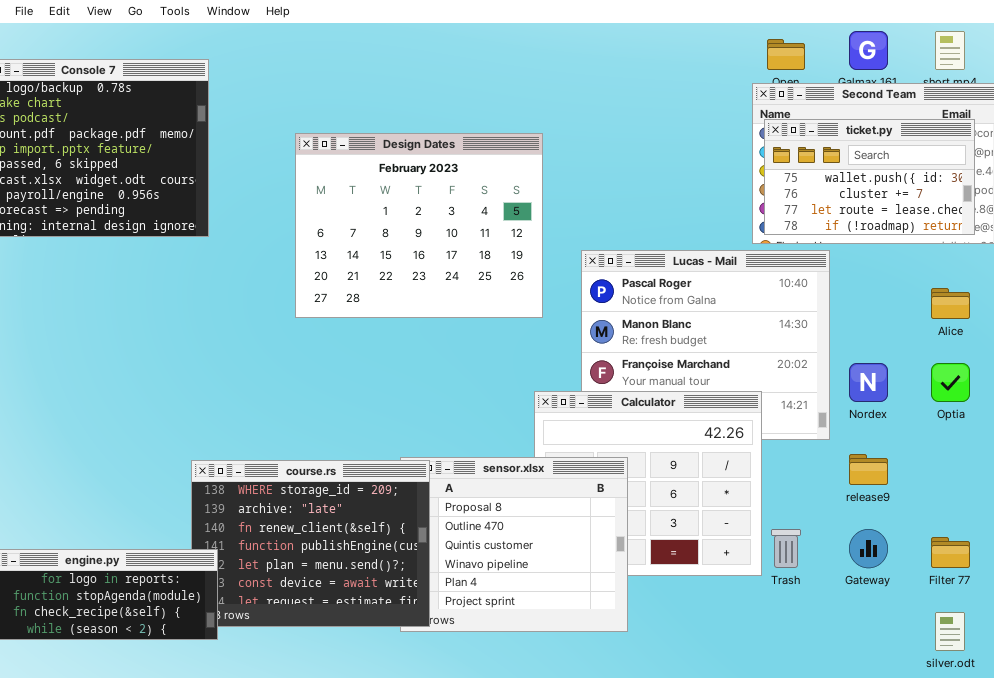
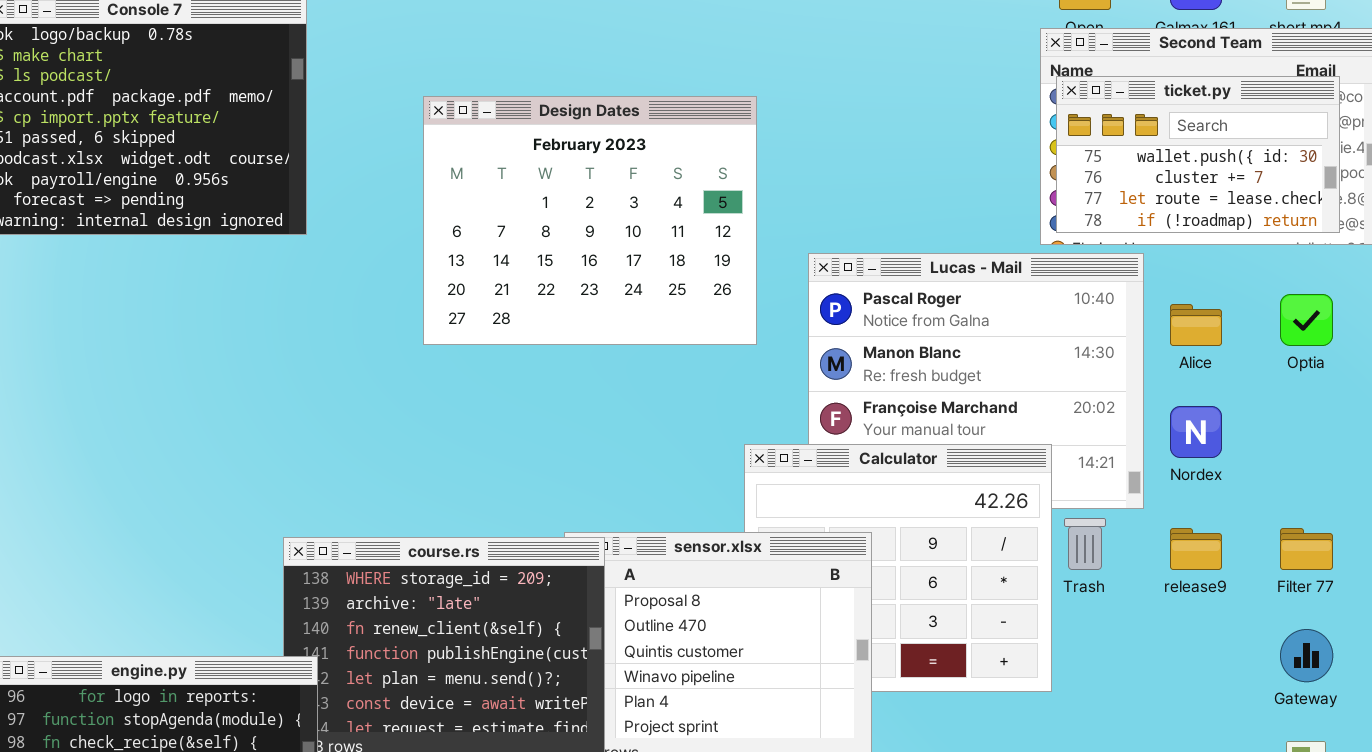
Alice: [931,288,970,319] -> [1170,304,1222,346], moved
Optia: [931,363,970,402] -> [1280,294,1333,346], moved
Trash: [771,529,801,568] -> [1064,518,1106,570], moved
Gateway: [849,529,888,568] -> [1280,629,1333,682], moved
Filter 77: [931,537,970,568] -> [1280,528,1333,570], moved

